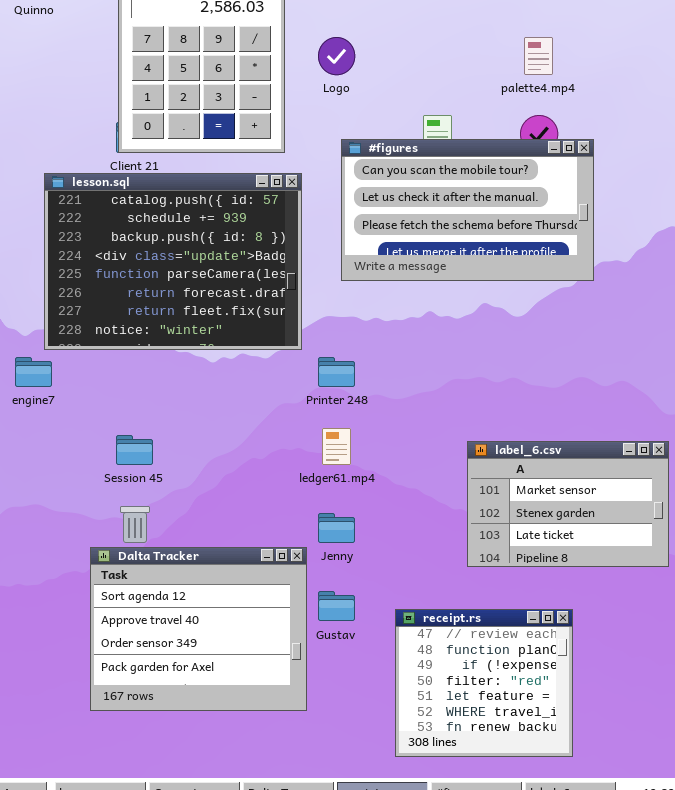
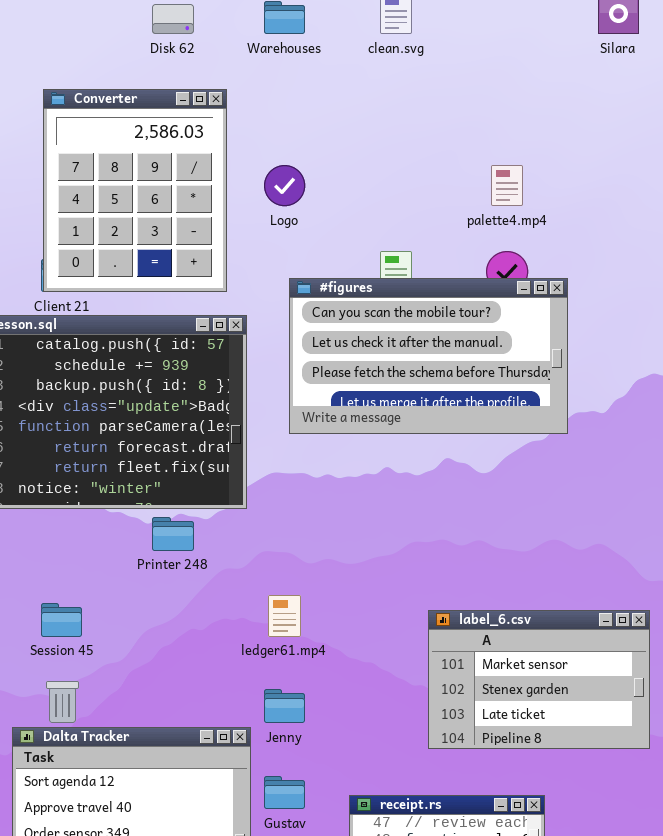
Printer 248: [318,357,355,387] -> [152,517,194,551], moved

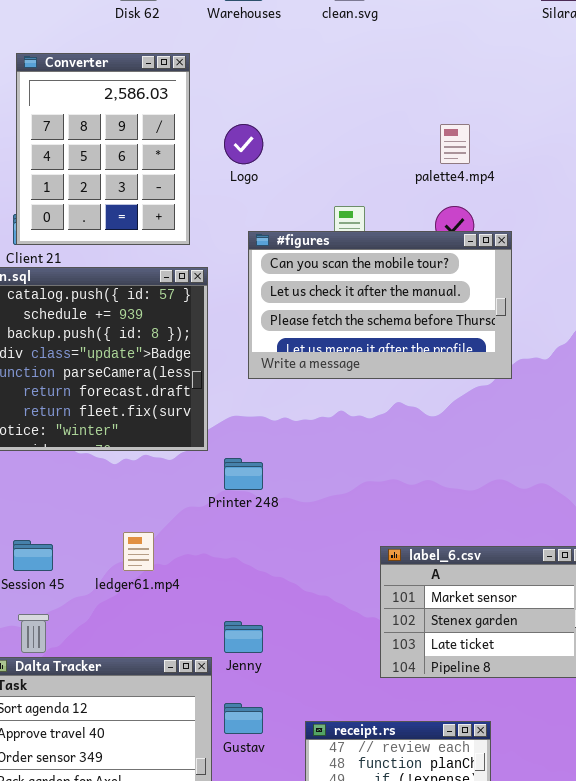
Printer 248: [152,517,194,551] -> [224,458,263,490], moved
ledger61.mp4: [268,595,301,637] -> [123,532,154,571], moved

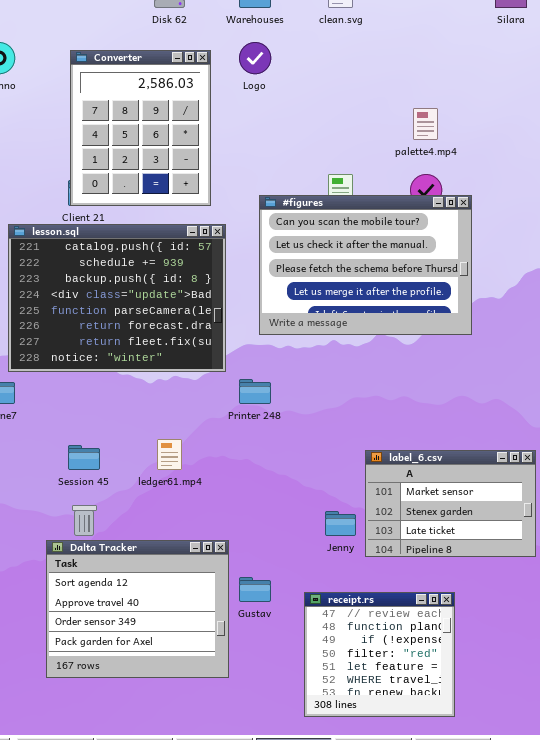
Logo: [224,124,263,164] -> [239,42,271,74], moved
#figures: [248,231,512,379] -> [259,195,472,335], resized
Jenny: [224,621,263,653] -> [325,511,356,536], moved

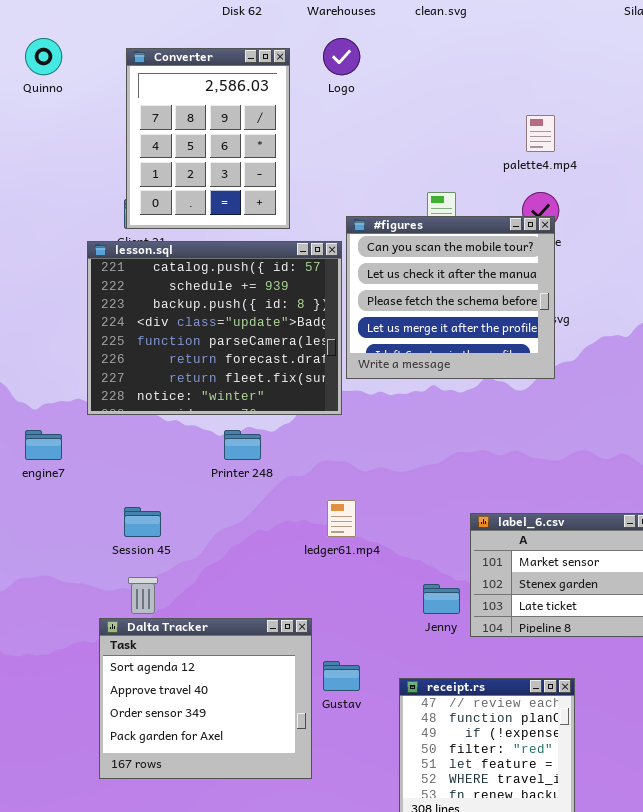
#figures: [259,195,472,335] -> [346,216,555,379], resized
lesson.sql: [8,224,226,372] -> [87,241,342,415], moved
Printer 248: [239,379,271,404] -> [224,430,261,460], moved
ledger61.mp4: [157,439,182,470] -> [327,500,356,537], moved

